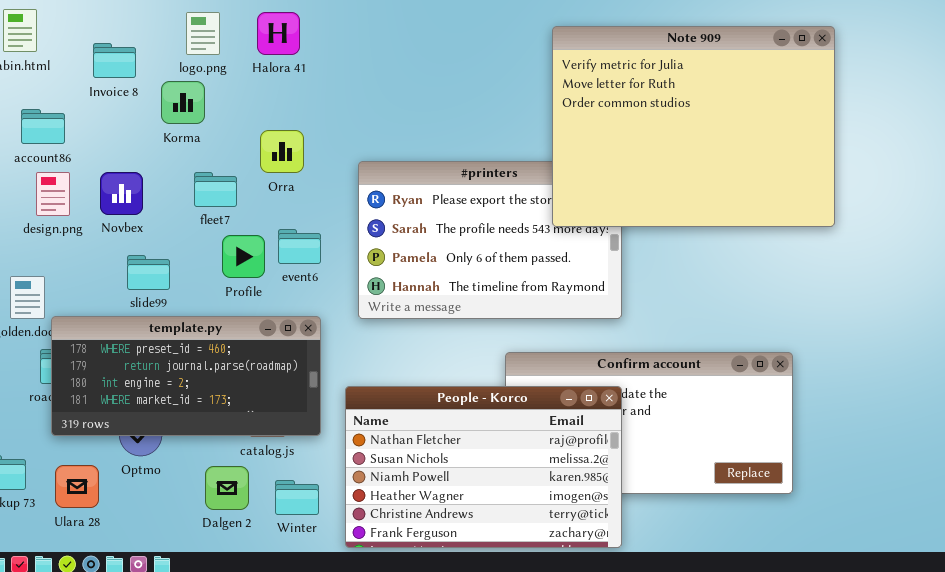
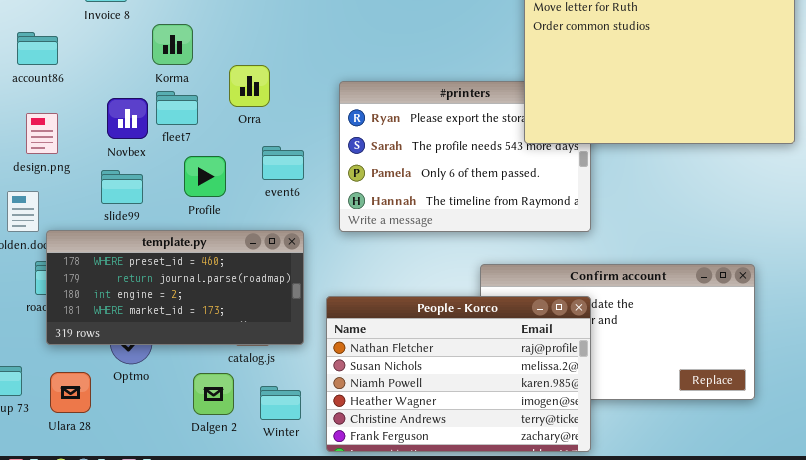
Korma: [161,81,205,124] -> [152,24,193,65], moved
Orra: [260,130,304,173] -> [229,65,270,107], moved
Novbex: [100,172,143,215] -> [107,98,148,139], moved
fleet7: [194,172,237,207] -> [156,91,198,125], moved
design.png: [36,172,70,216] -> [26,113,58,154], moved
Profile: [222,235,265,278] -> [184,156,226,197], moved
slide99: [127,255,170,290] -> [101,170,143,204], moved

